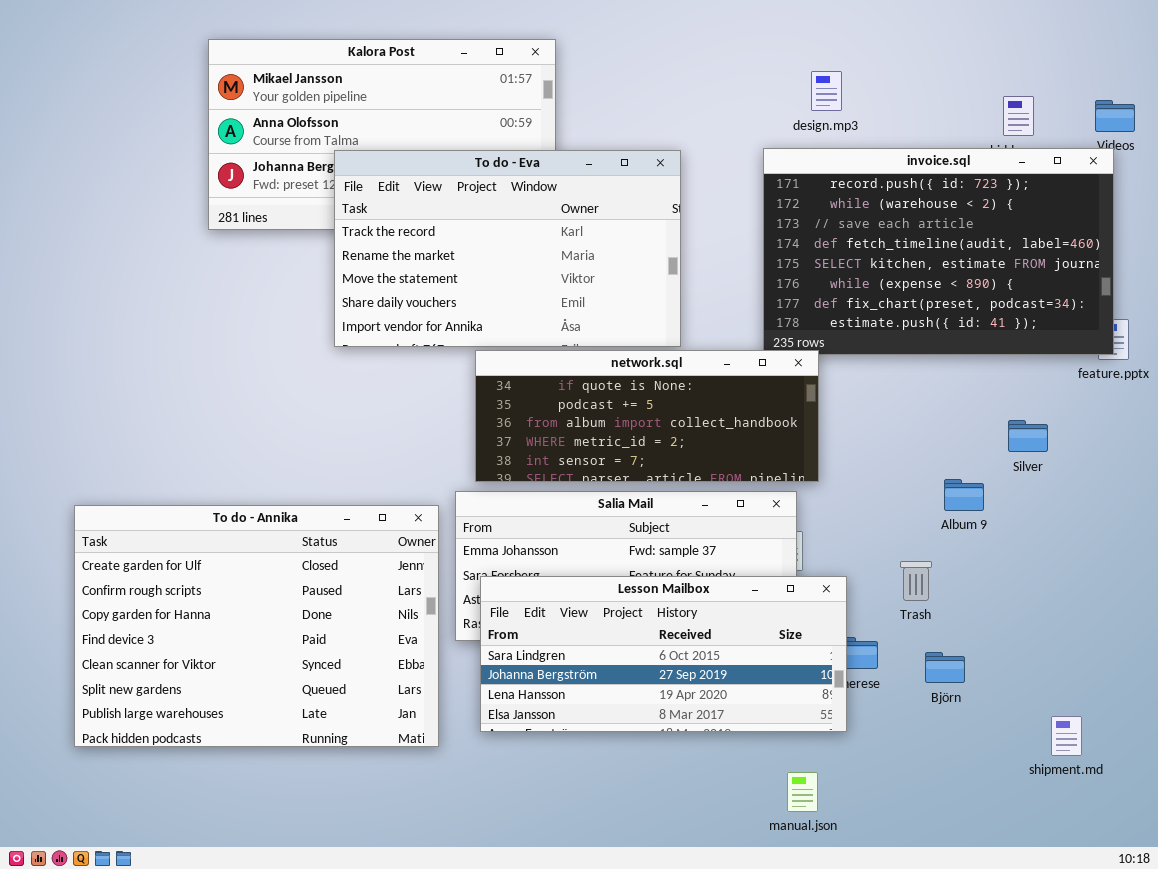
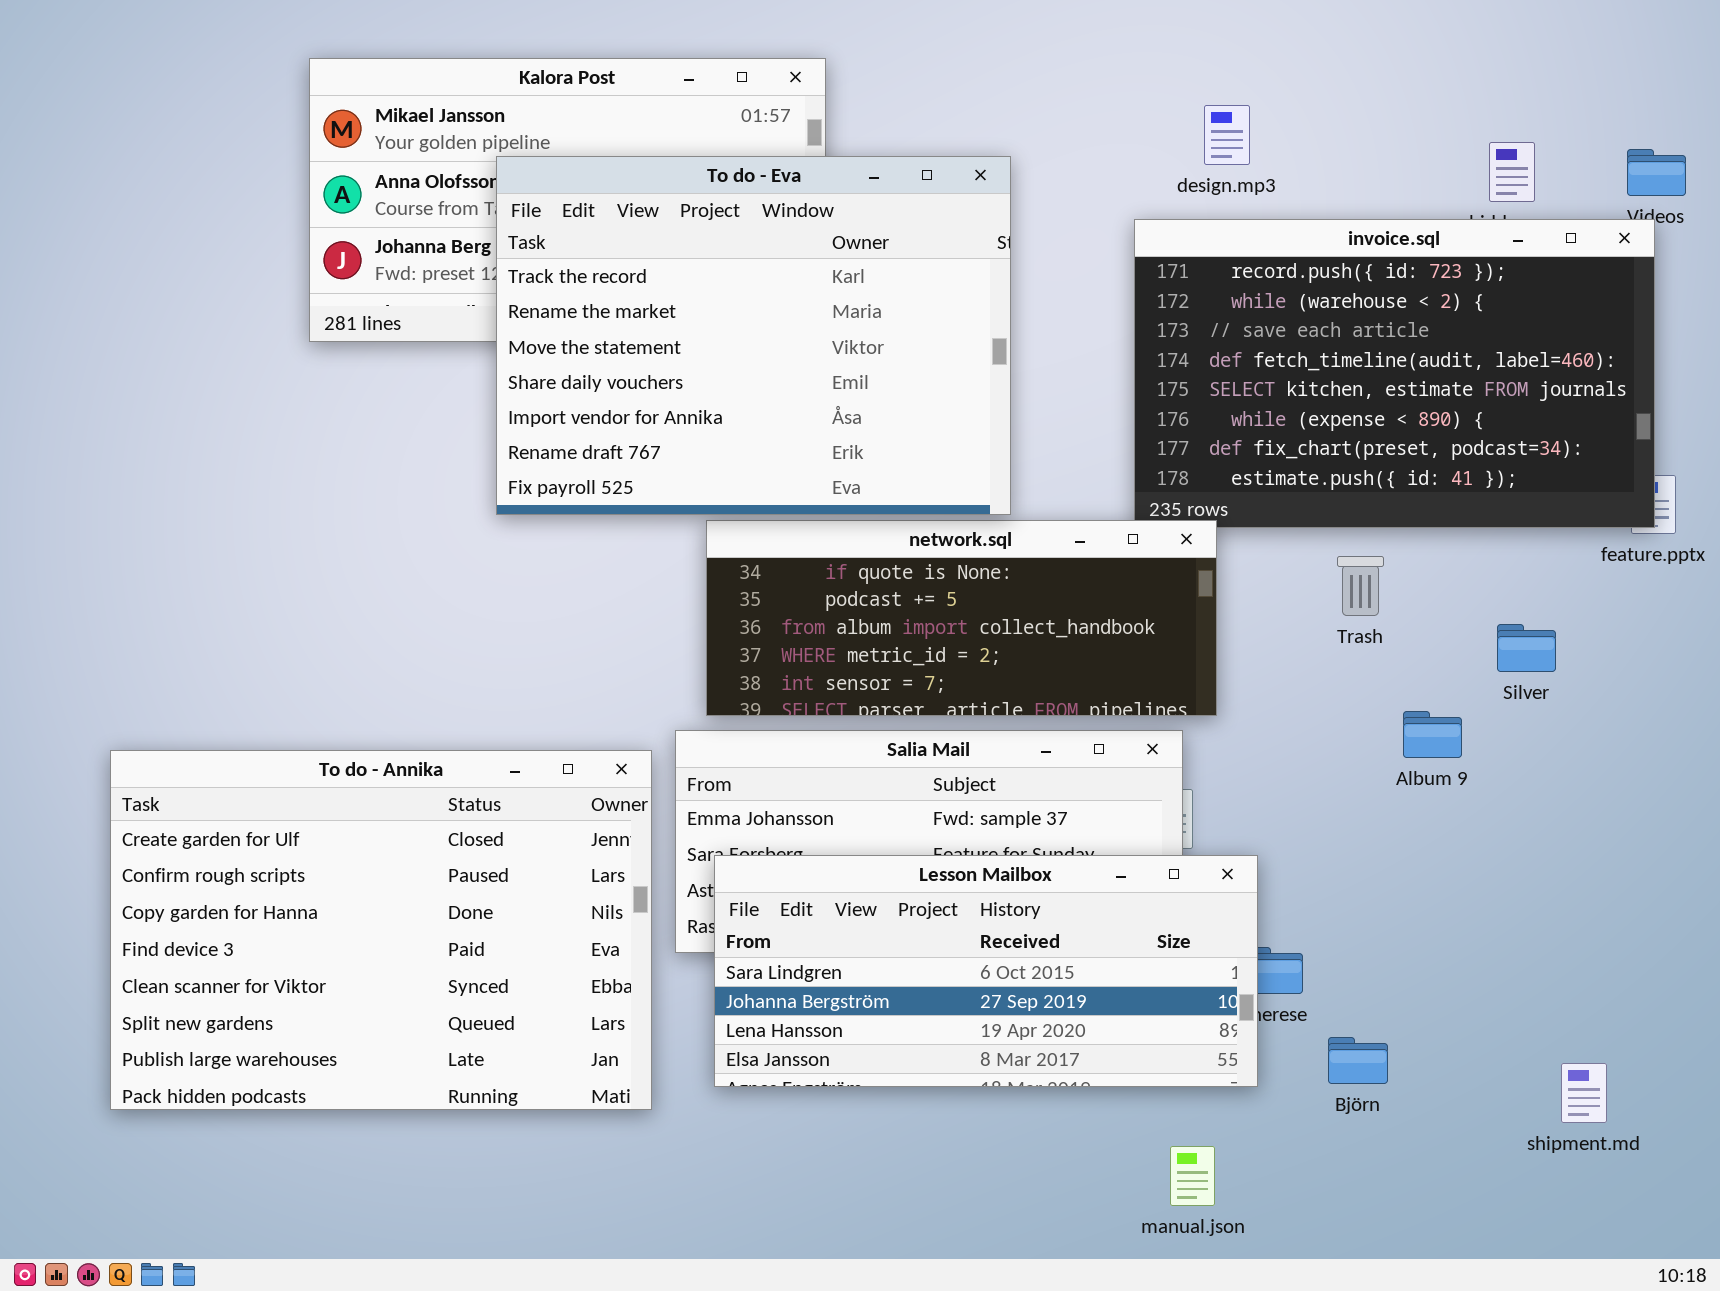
To do - Eva: [334,150,681,347] -> [496,156,1011,515], resized
Trash: [900,561,932,601] -> [1337,556,1384,616], moved
Björn: [925,652,965,683] -> [1328,1037,1388,1084], moved

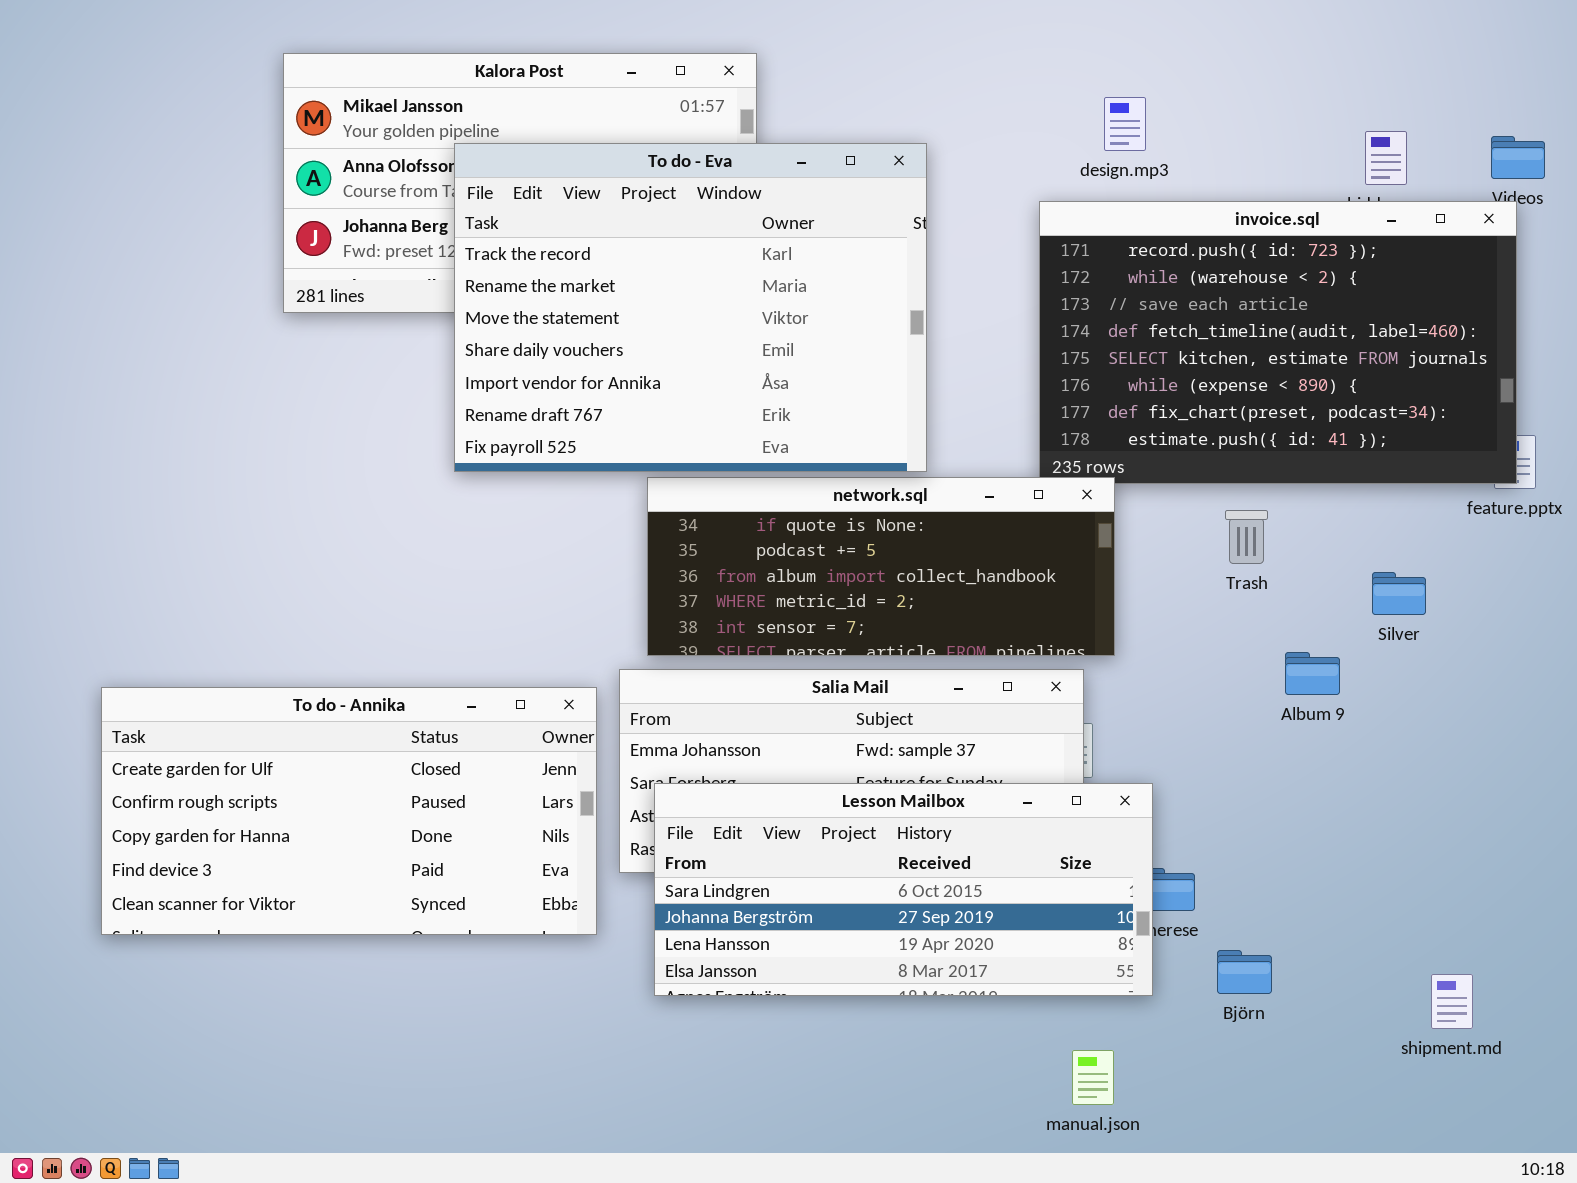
To do - Annika: [110,750,652,1110] -> [101,687,597,935], resized

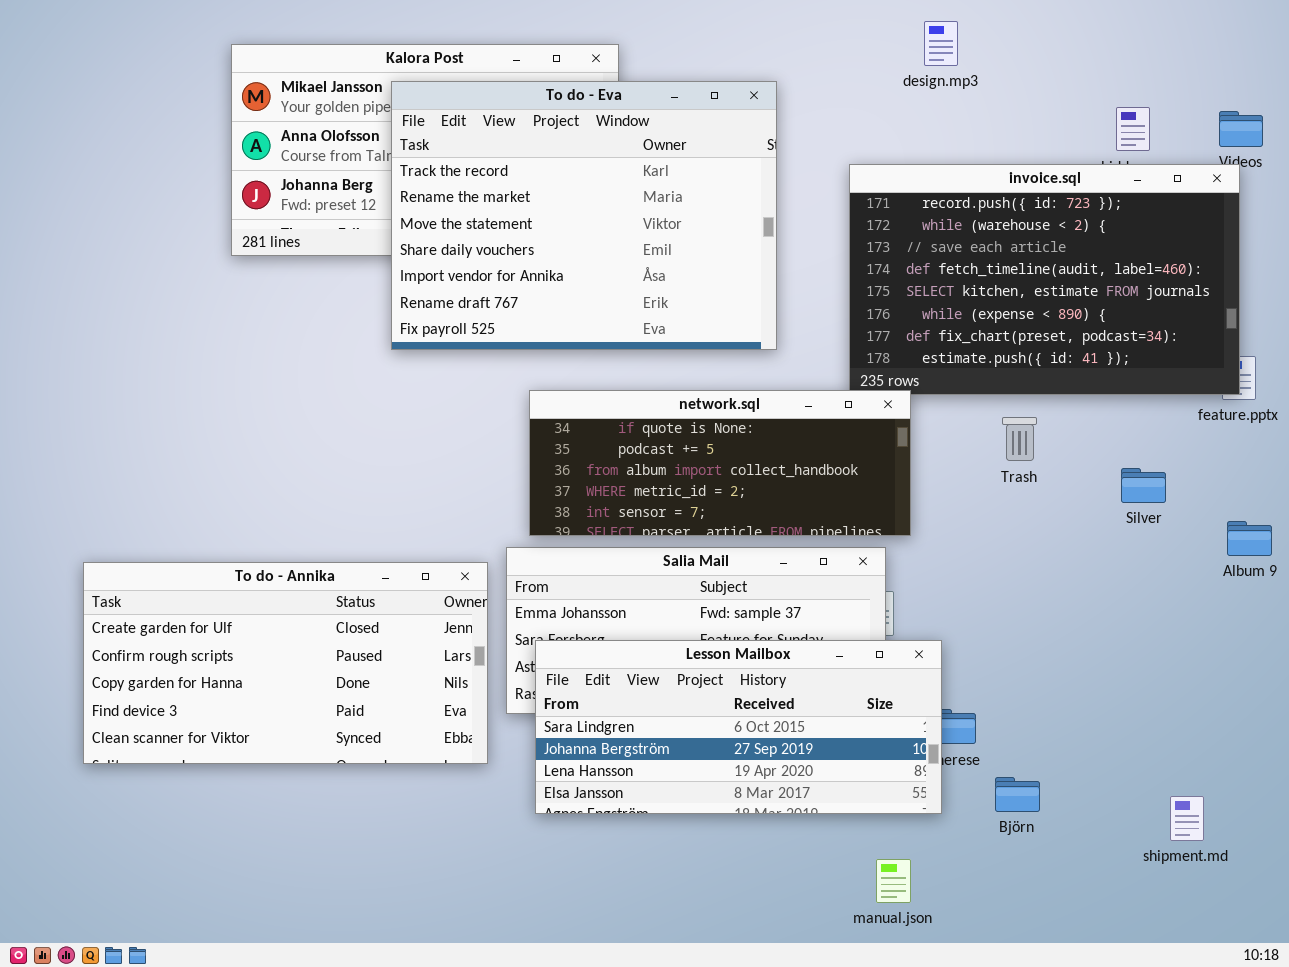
design.mp3: [1104,97,1146,151] -> [924,21,958,66], moved
To do - Eva: [454,143,927,472] -> [391,81,777,350], moved
Album 9: [1285,652,1340,695] -> [1227,521,1272,556], moved

